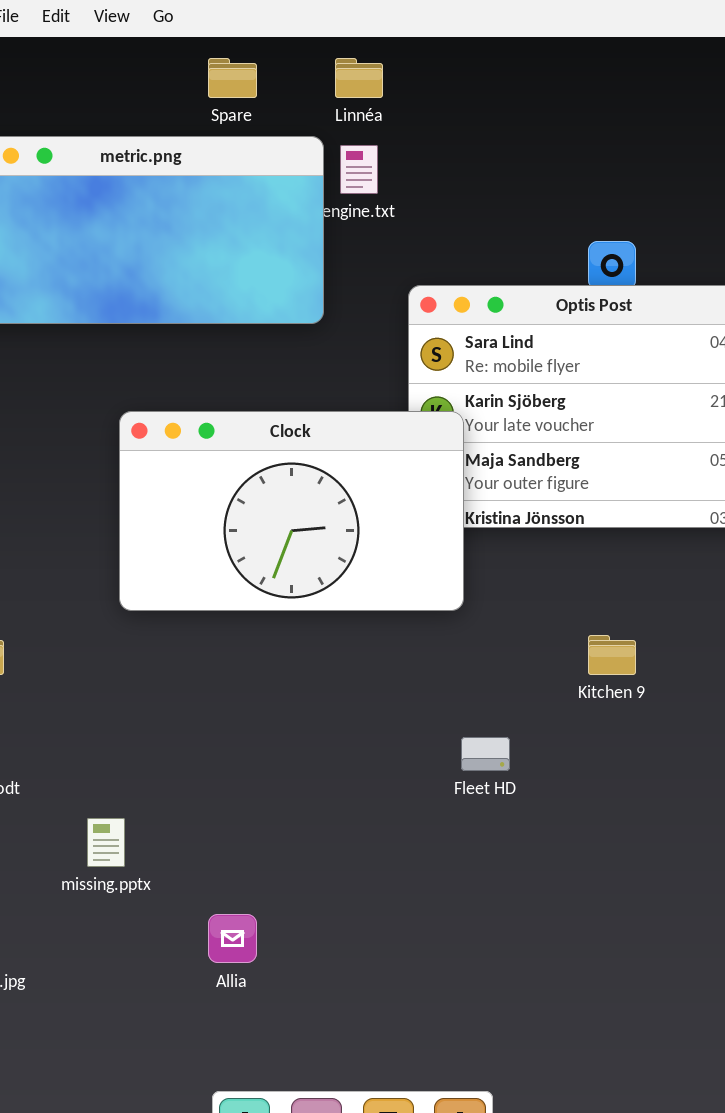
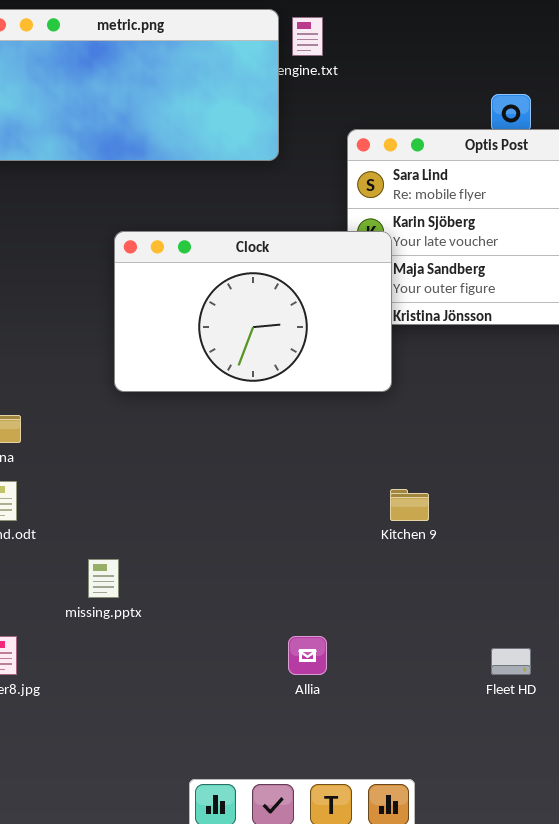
Kitchen 9: [588,635,636,675] -> [390,489,429,521], moved
Fleet HD: [461,737,510,771] -> [491,648,531,675], moved
Allia: [208,914,257,963] -> [288,636,327,675], moved

